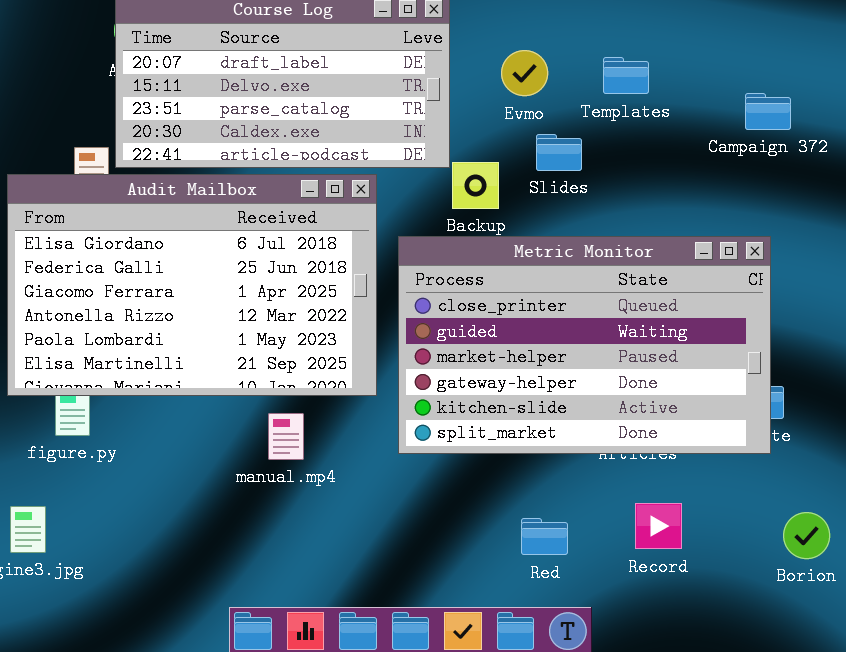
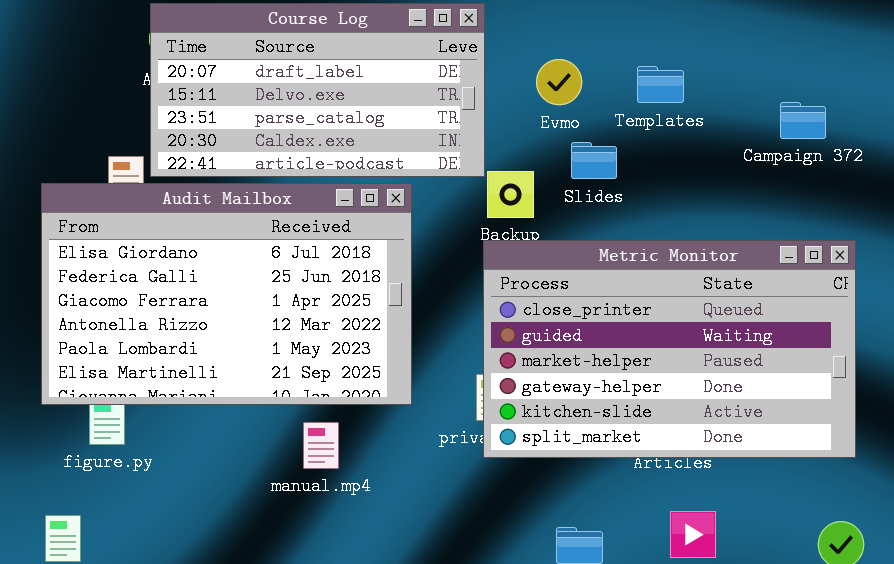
Metric Monitor: [398,236,771,454] -> [483,240,856,458], moved

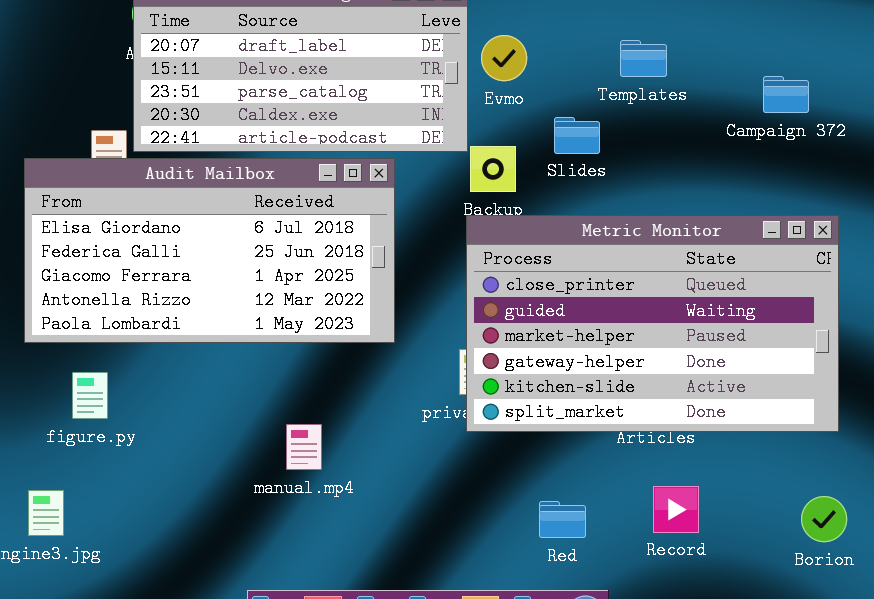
Evmo: [536,59,582,105] -> [481,35,527,81], moved
Audit Mailbox: [41,183,412,405] -> [24,158,395,343], resized
manual.mp4: [303,422,339,469] -> [286,424,322,470], moved

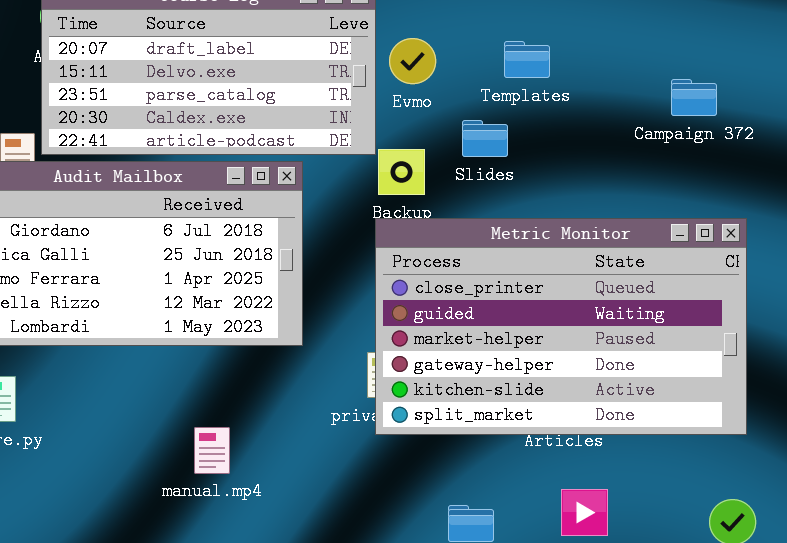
Templates: [620,40,667,77] -> [504,41,550,78], moved

